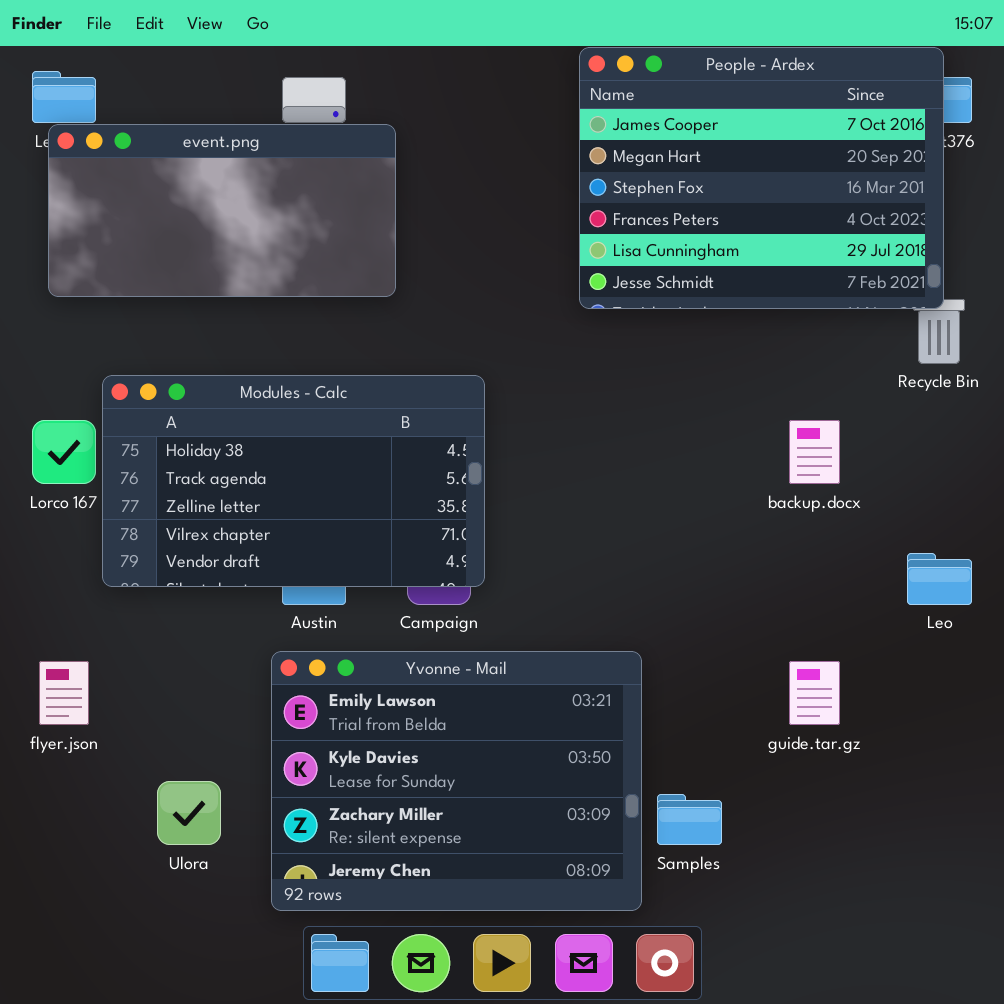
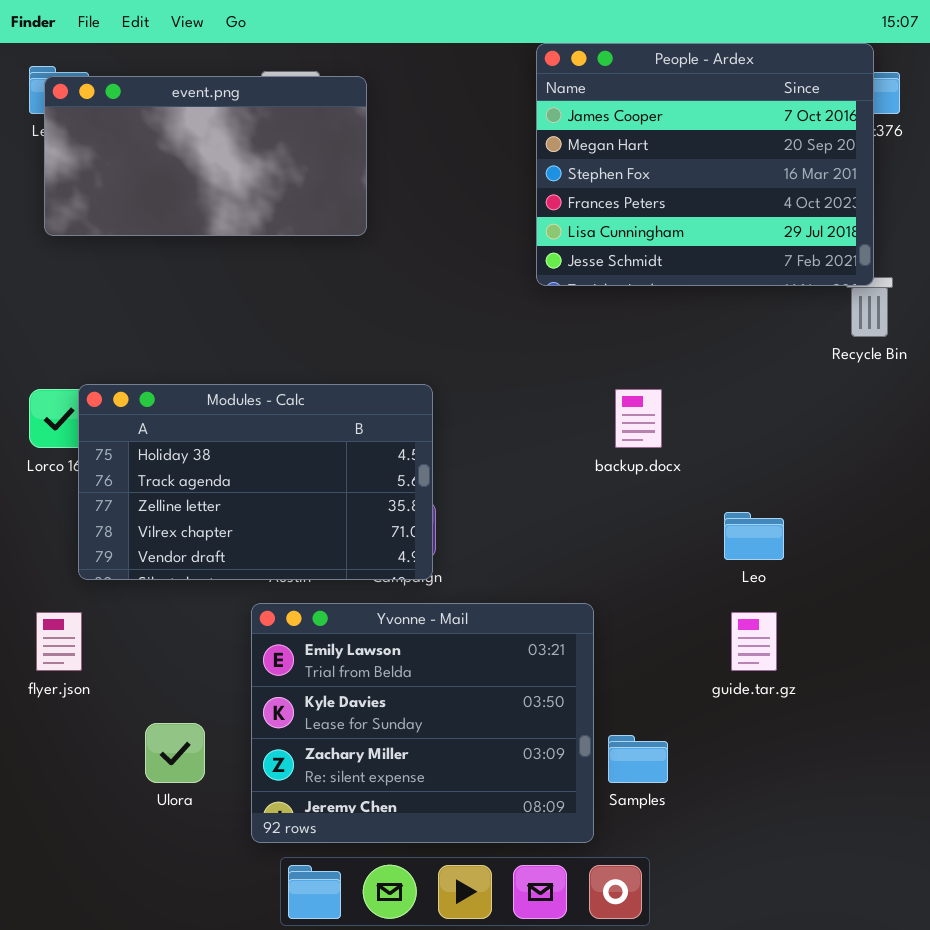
event.png: [48,124,396,297] -> [44,76,367,236], moved
Modules - Calc: [102,375,485,587] -> [78,384,433,580], moved
backup.docx: [789,420,840,484] -> [615,389,662,448], moved
Leo: [907,553,972,605] -> [724,512,784,560], moved

